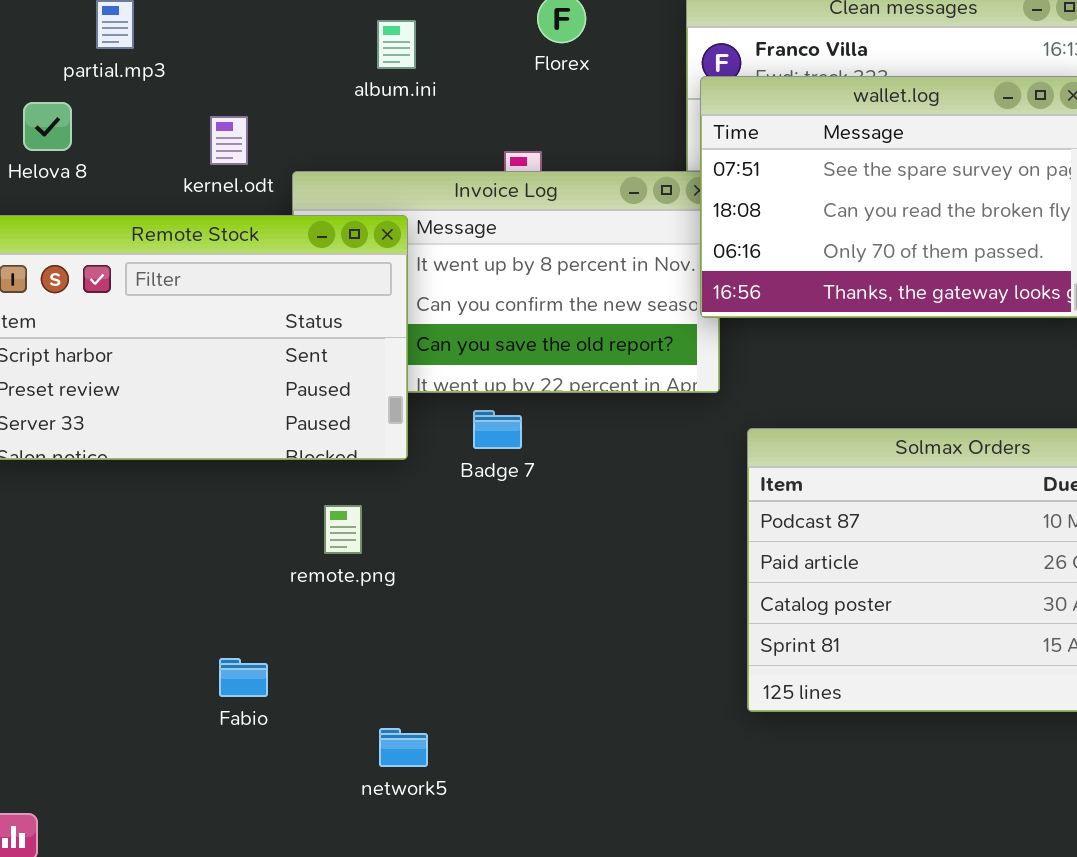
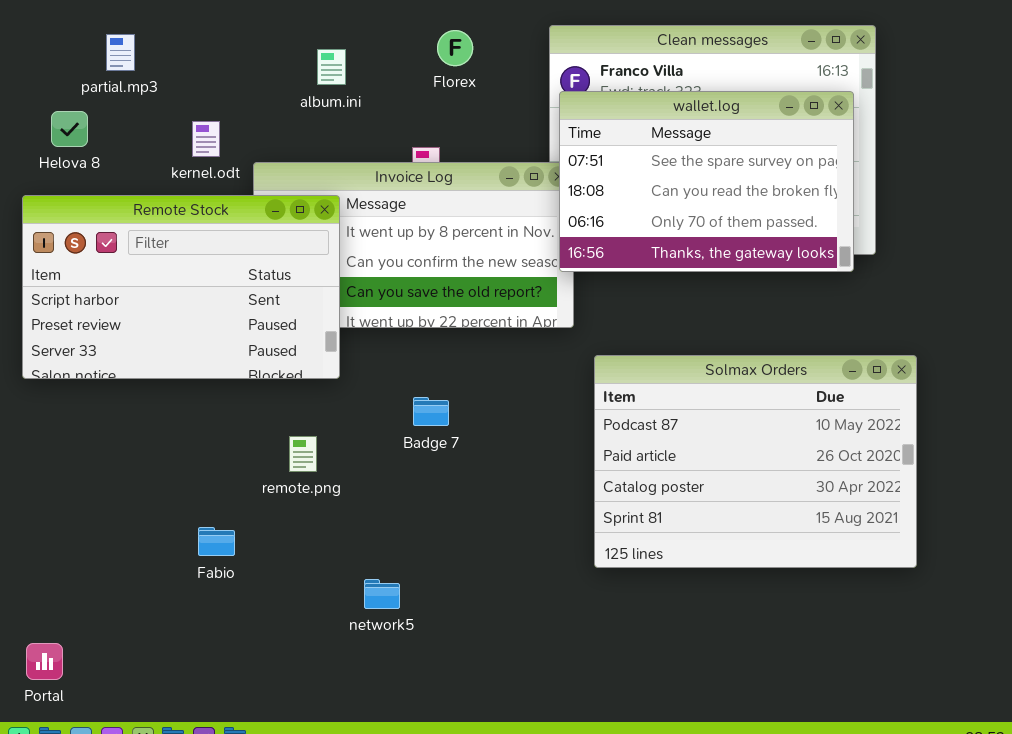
Badge 7: [473,410,522,449] -> [413,397,449,426], moved
remote.png: [324,505,362,554] -> [289,436,317,472], moved
network5: [379,728,428,767] -> [364,579,400,609], moved

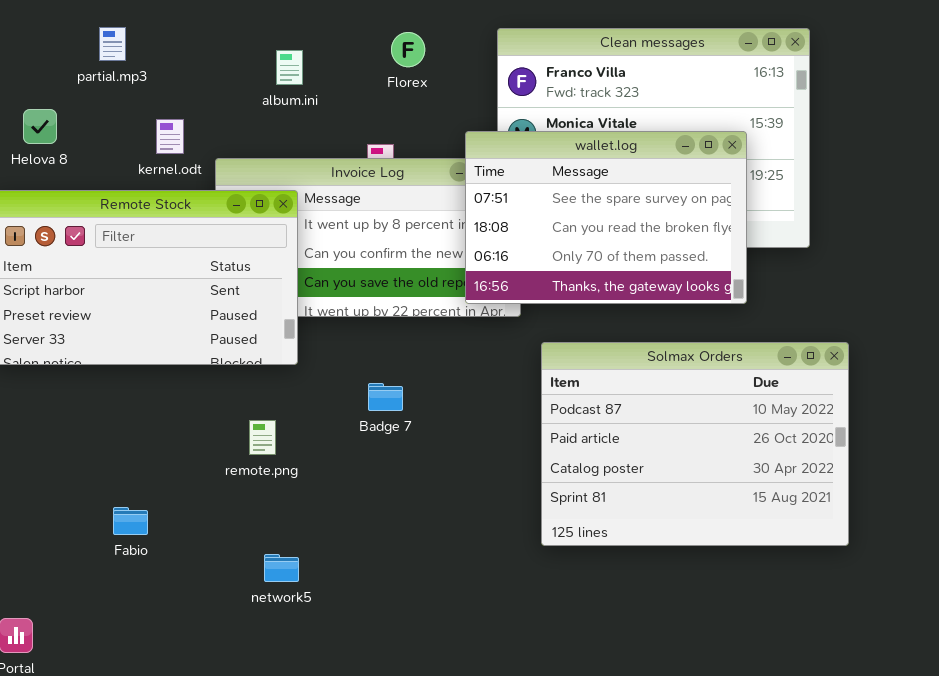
partial.mp3: [106,34,135,71] -> [99,27,126,61], moved
wallet.log: [559,91,854,272] -> [465,131,747,304], moved
Fabio: [198,527,235,556] -> [113,507,148,535], moved
network5: [364,579,400,609] -> [264,554,299,582], moved

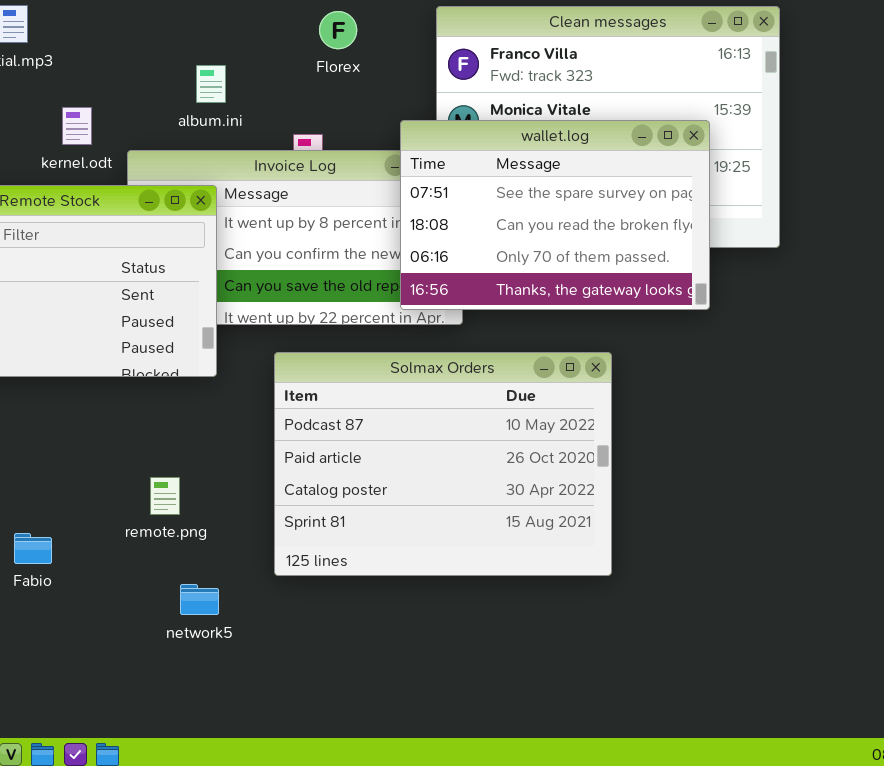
album.ini: [276,50,303,85] -> [196,65,226,103], moved
Solmax Orders: [541,342,849,546] -> [274,352,612,576], moved
remote.png: [249,420,276,455] -> [150,477,180,515], moved

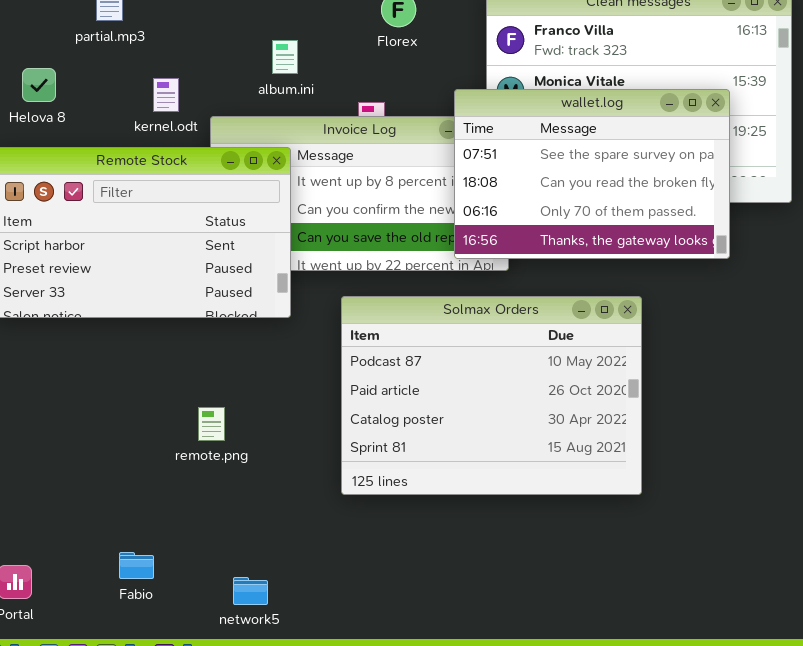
remote.png: [150,477,180,515] -> [198,407,225,441], moved
Fabio: [14,533,52,564] -> [119,552,154,579], moved
network5: [180,584,219,615] -> [233,577,268,605], moved

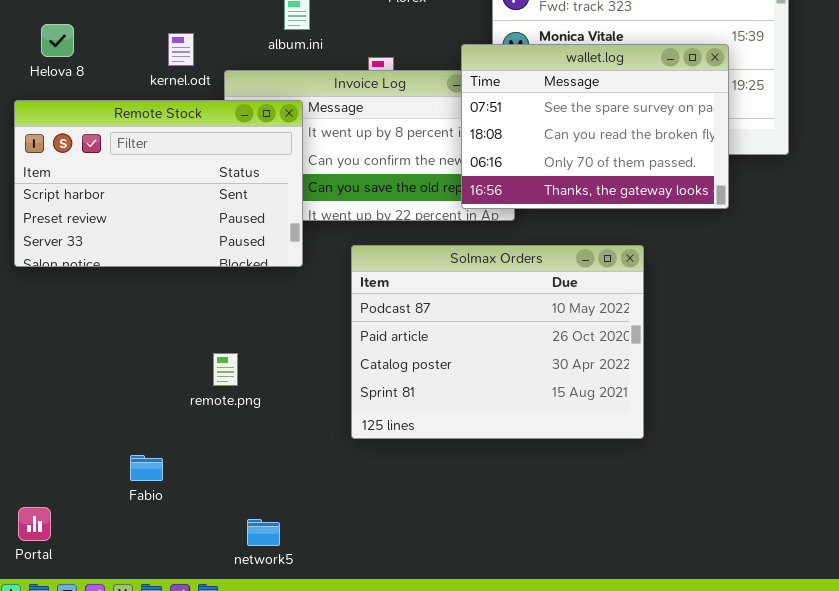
Fabio: [119,552,154,579] -> [130,455,163,481], moved

